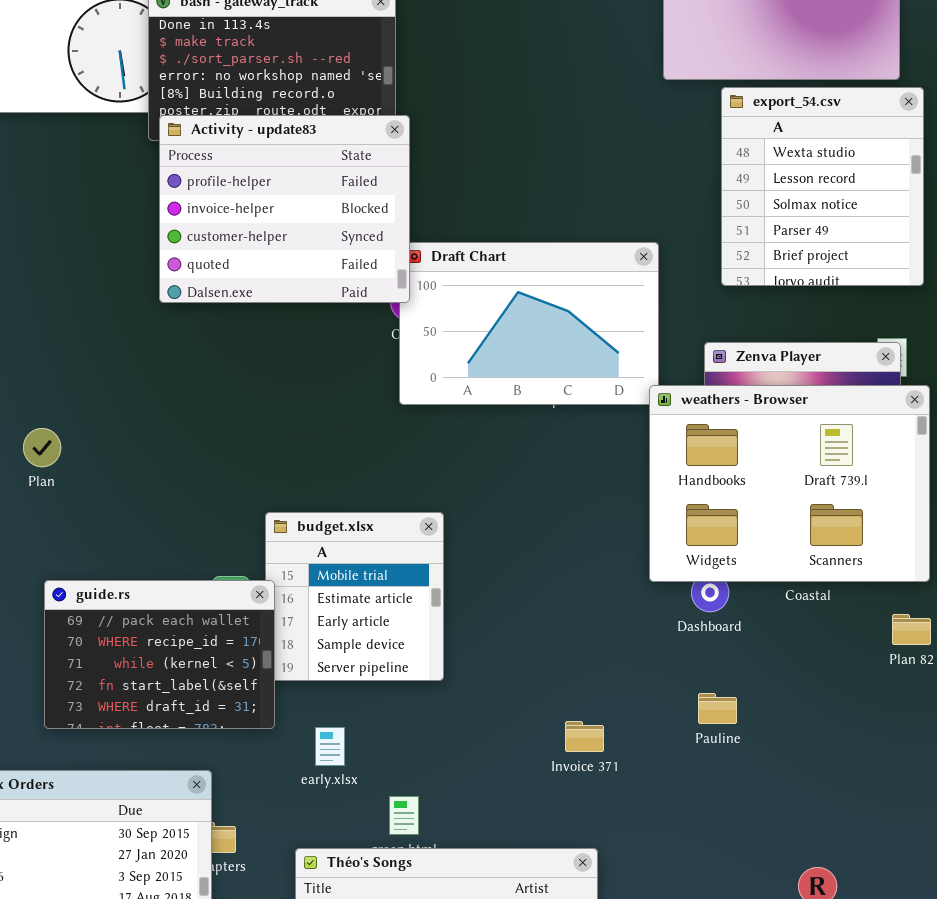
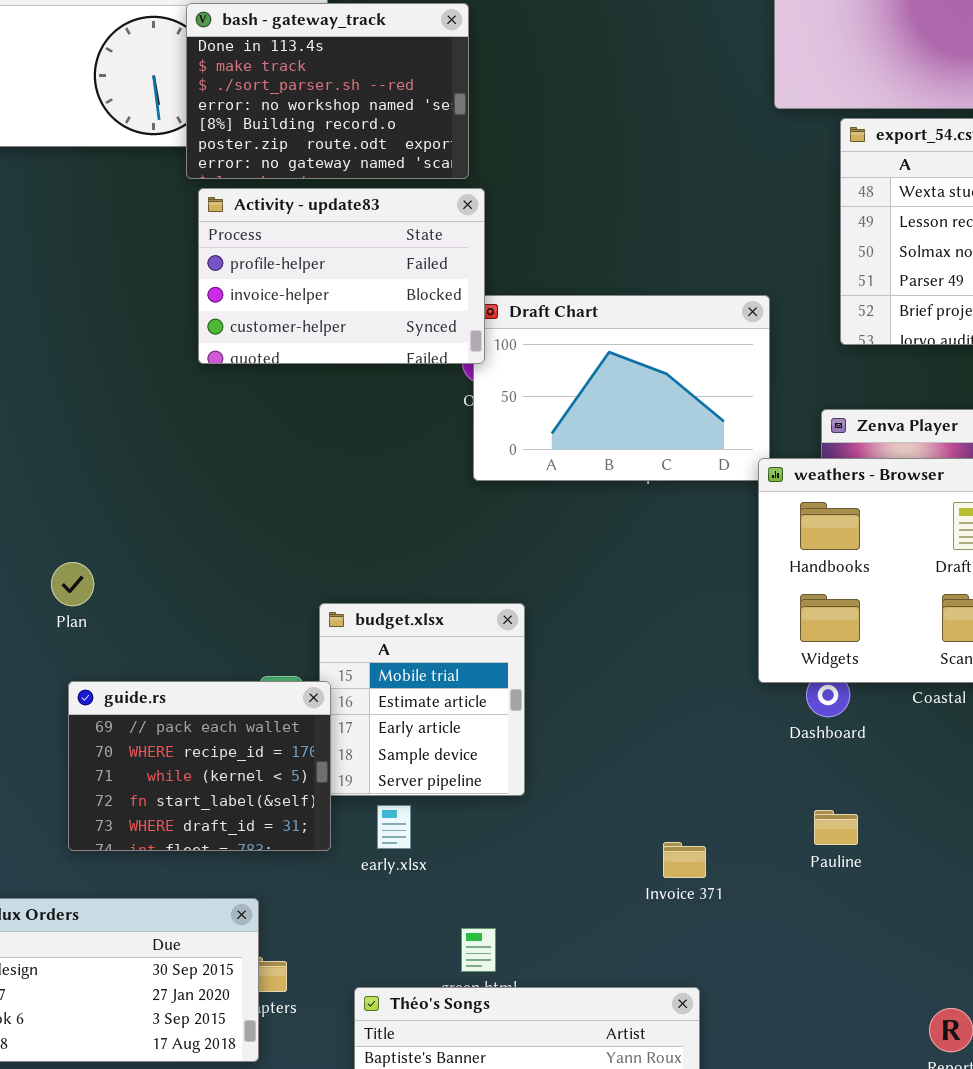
Activity - update83: [159,115,410,303] -> [198,188,485,364], resized
Plan: [23,428,61,467] -> [51,562,94,606], moved
early.xlsx: [315,727,345,766] -> [377,805,411,849], moved

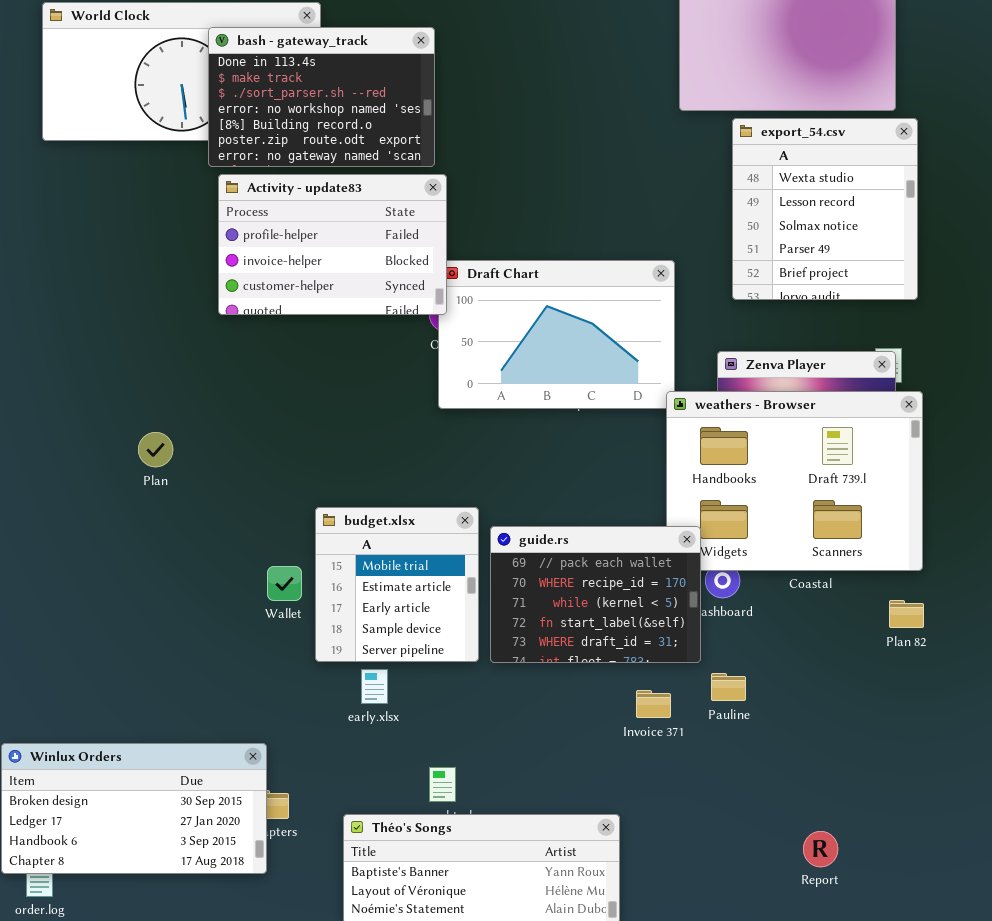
Plan: [51,562,94,606] -> [138,432,173,467], moved
guide.rs: [68,681,331,851] -> [490,526,701,663], moved
Invoice 371: [663,842,706,878] -> [636,690,671,718], moved

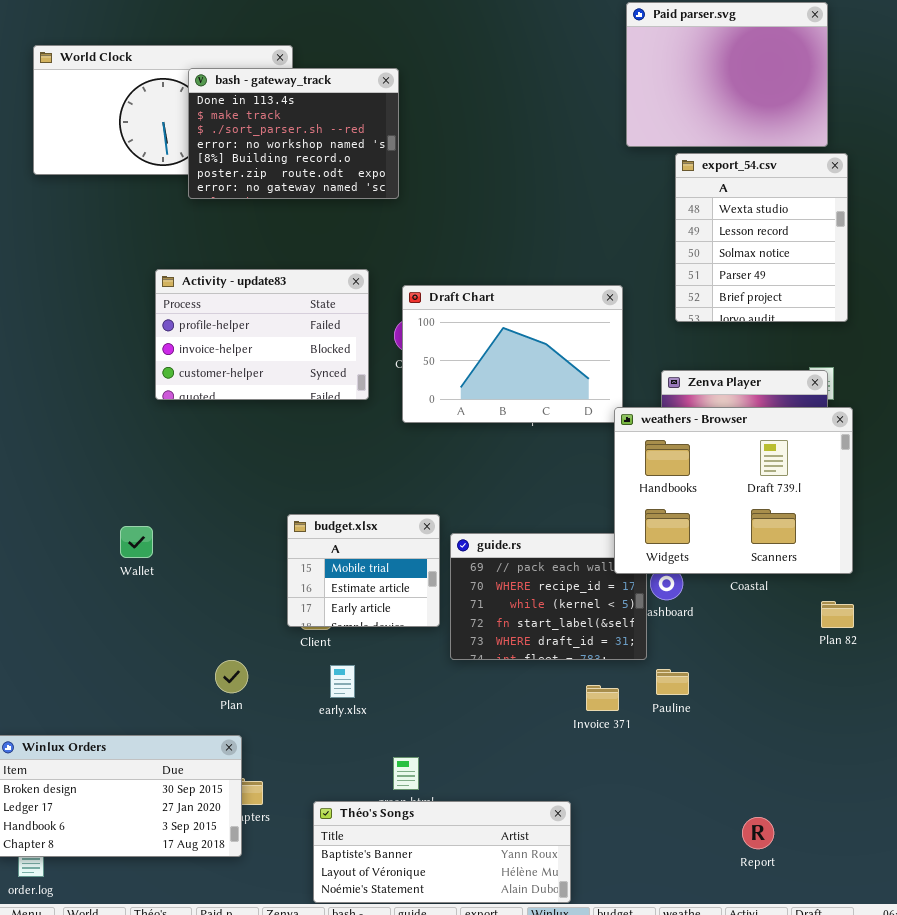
Activity - update83: [218,174,447,315] -> [155,269,369,400], moved
weathers - Browser: [666,391,923,571] -> [614,407,853,574], raised
Plan: [138,432,173,467] -> [215,660,248,693], moved
budget.xlsx: [315,507,479,662] -> [287,514,440,627], resized
Wallet: [267,566,302,601] -> [120,526,153,558], moved

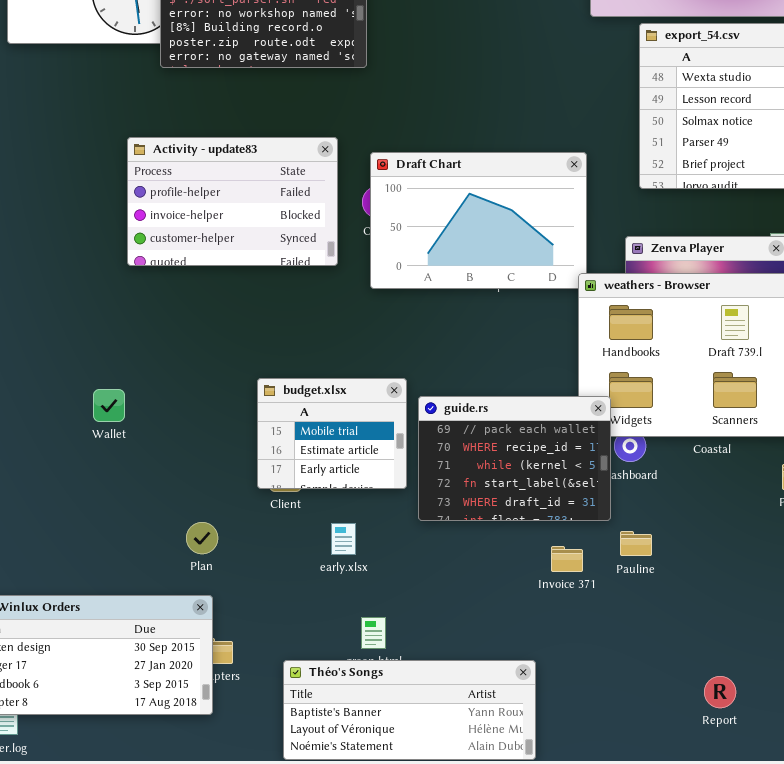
guide.rs: [450,533,647,660] -> [418,396,611,521], raised
early.xlsx: [330,665,355,698] -> [331,523,356,555], moved

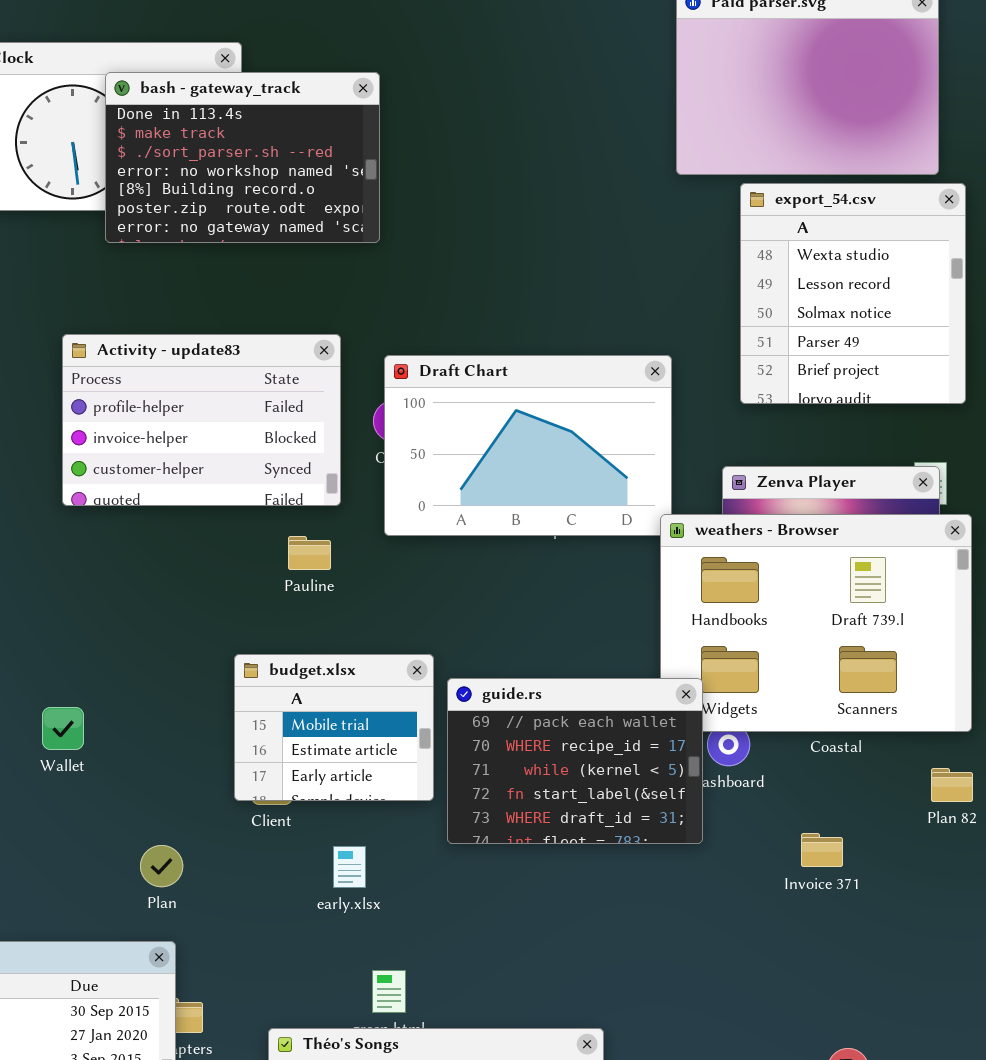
Wallet: [93,389,125,422] -> [42,707,84,750], moved
Pauline: [620,531,652,556] -> [288,536,331,570], moved
Invoice 371: [551,546,583,572] -> [801,833,843,867], moved

